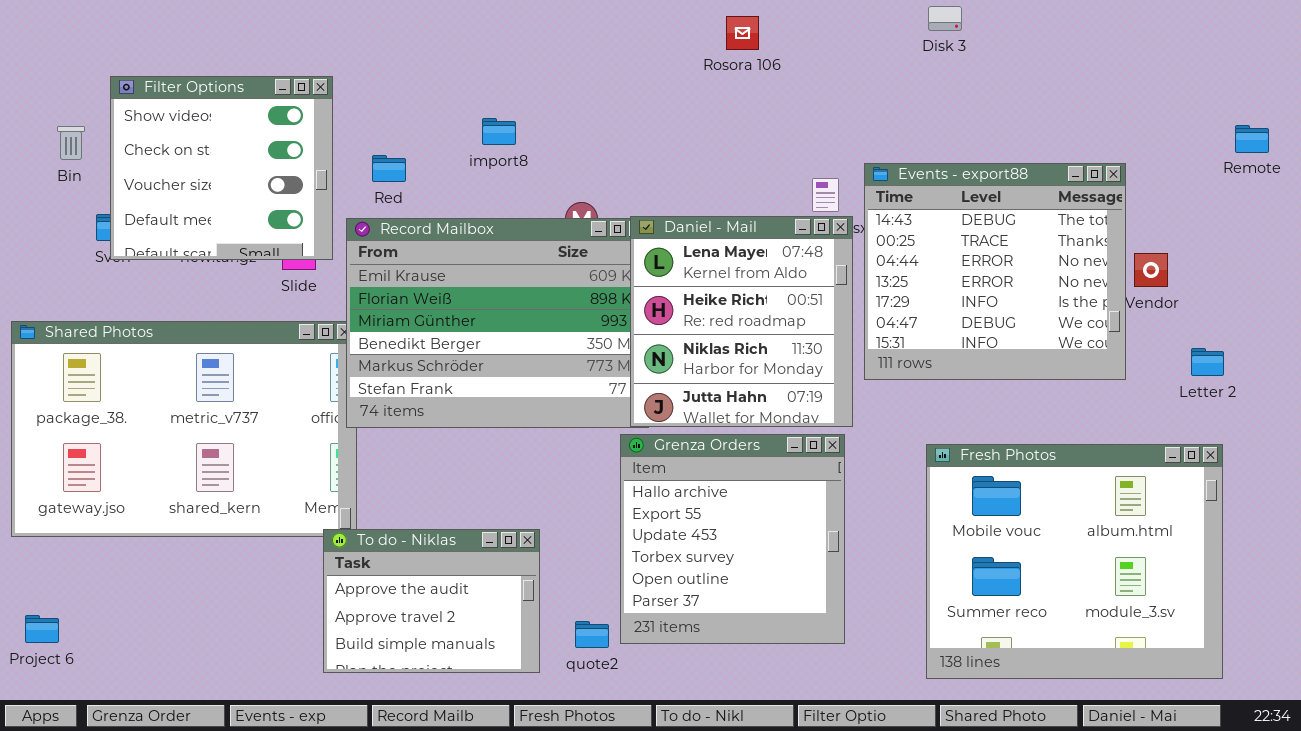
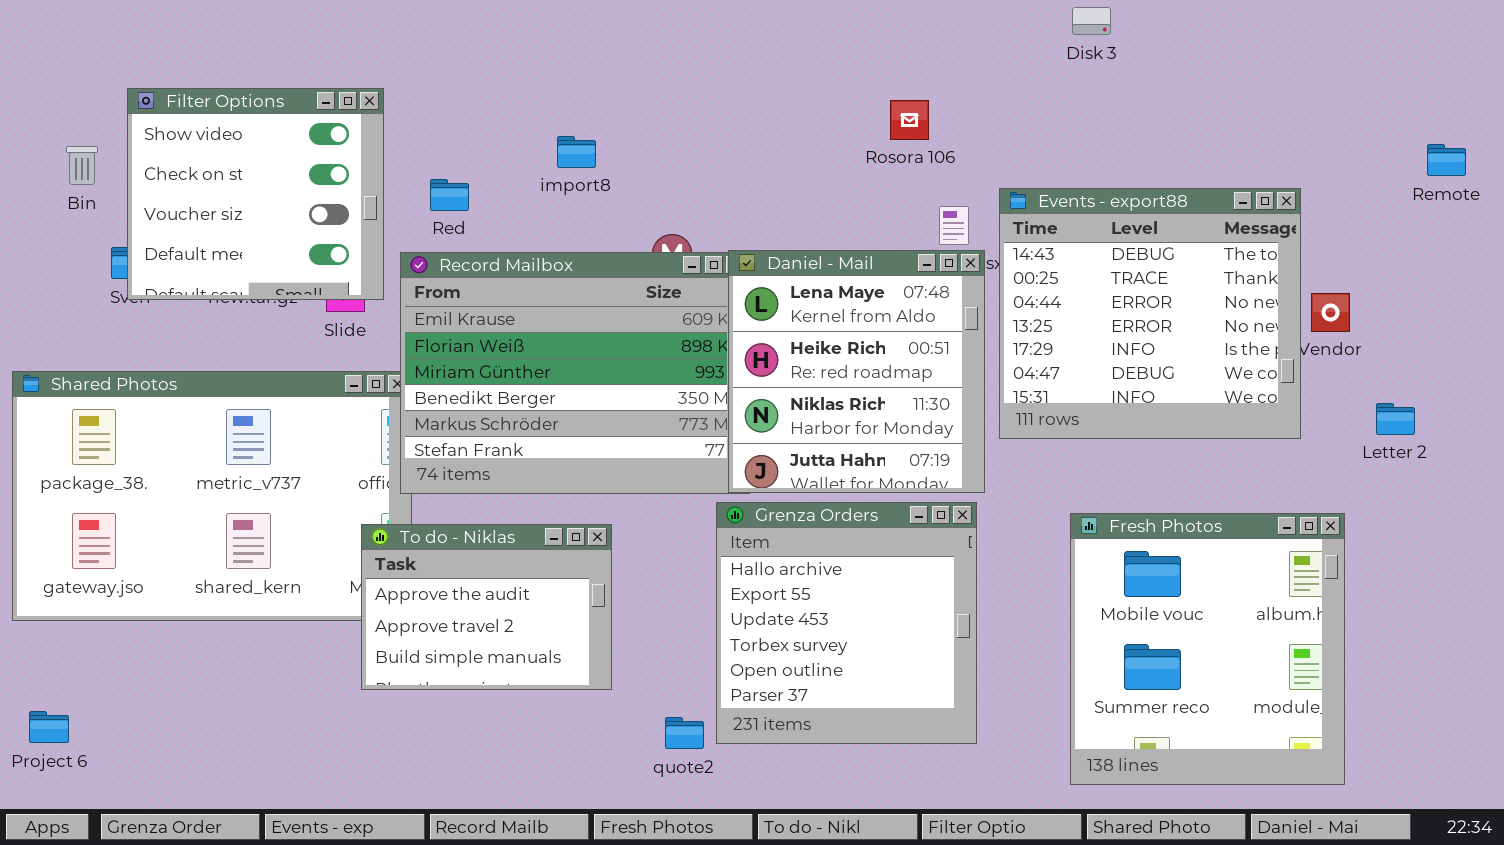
Rosora 106: [726,16,759,50] -> [890,100,929,140], moved
Fresh Photos: [926,444,1223,679] -> [1070,513,1345,785], resized
To do - Niklas: [323,529,540,673] -> [361,524,612,690], moved

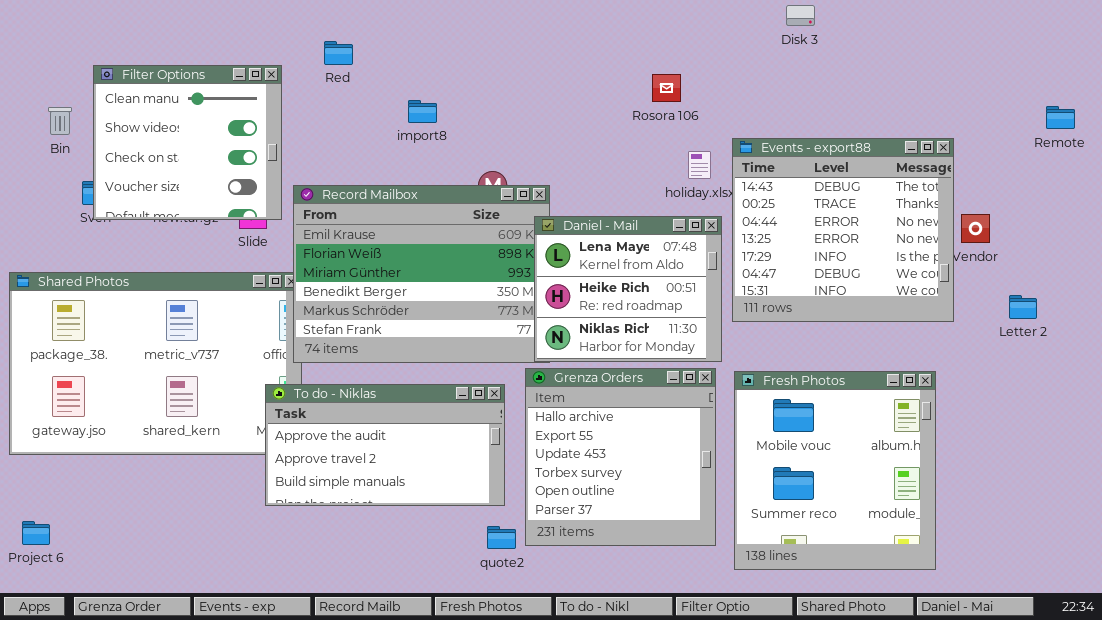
Filter Options: [127,88,384,300] -> [93,65,282,220], scrolled up 1 row
Red: [430,179,469,211] -> [324,41,353,65], moved
Daniel - Mail: [728,250,985,493] -> [534,216,722,362], resized
Fresh Photos: [1070,513,1345,785] -> [734,371,936,570], moved
To do - Niklas: [361,524,612,690] -> [265,384,505,506], resized

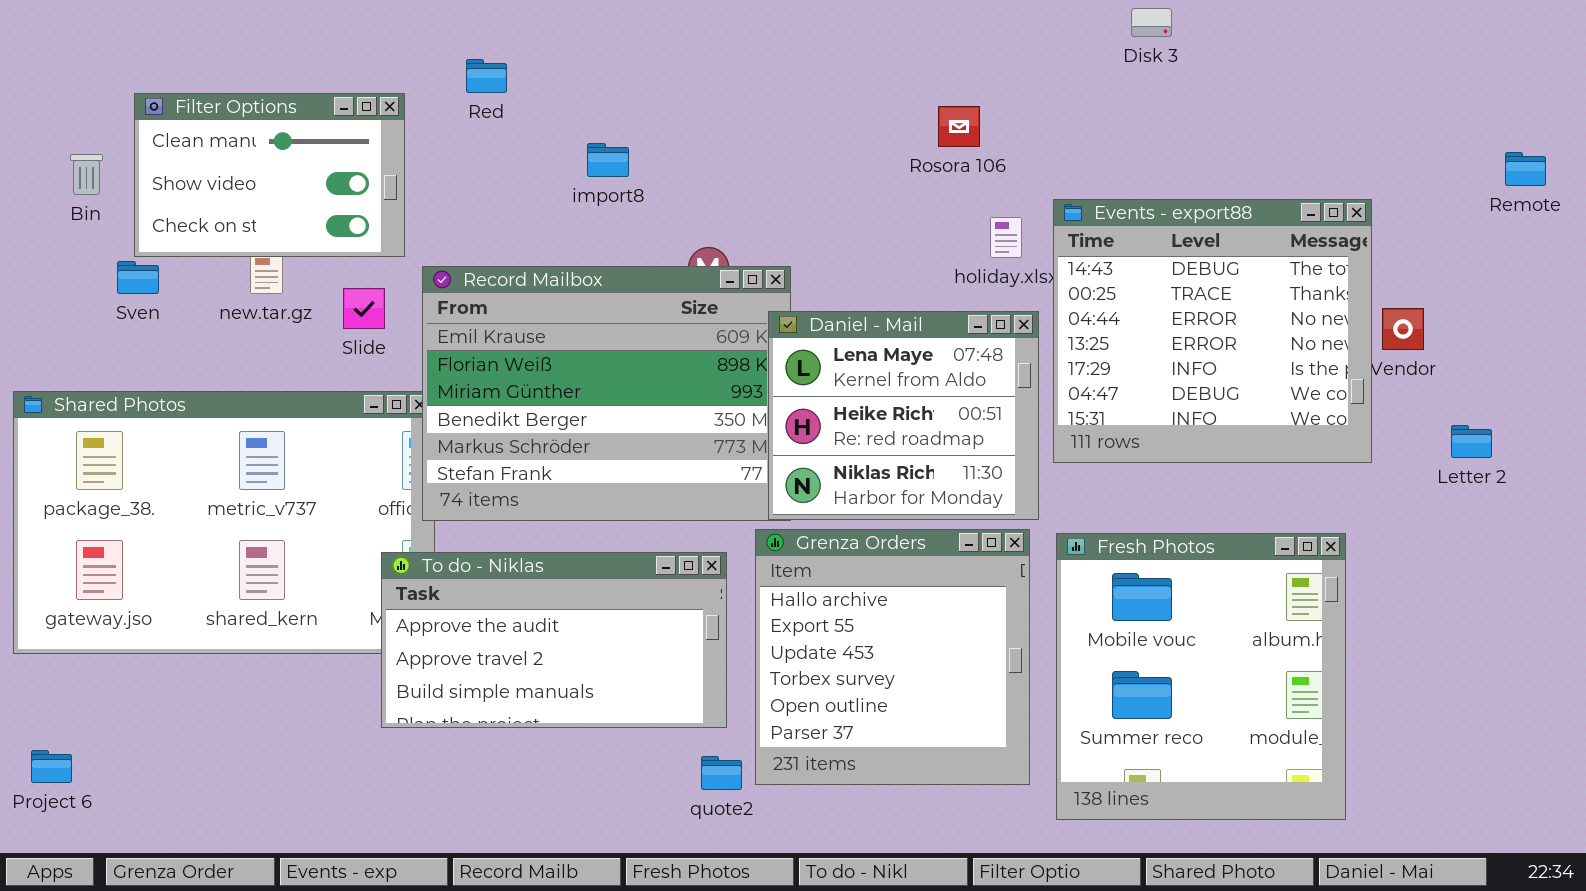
Filter Options: [93,65,282,220] -> [134,93,405,257], resized

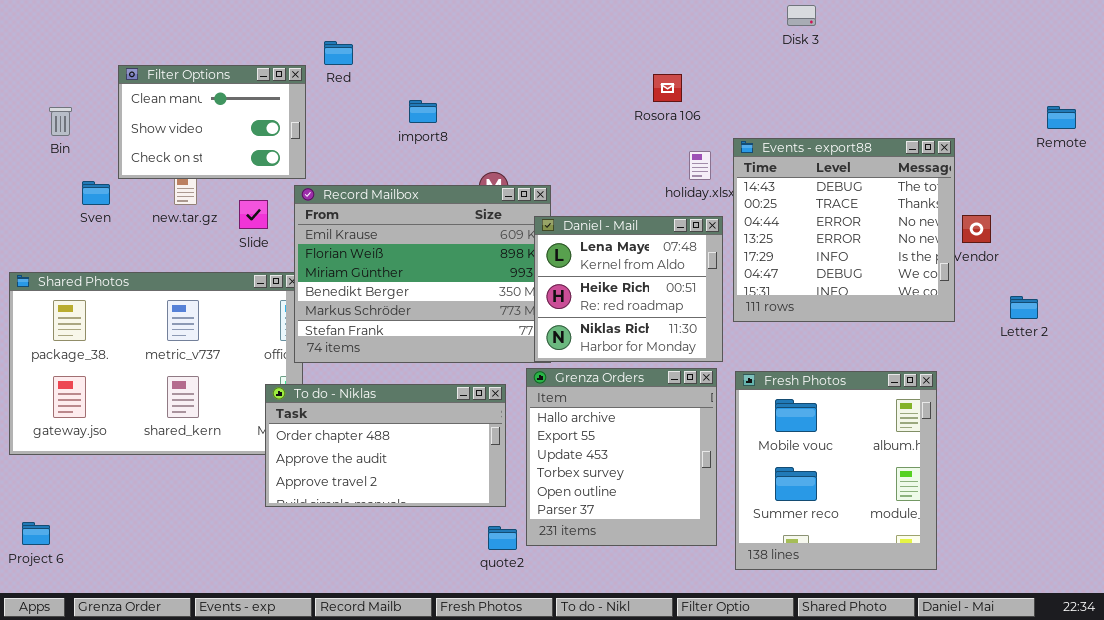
Filter Options: [134,93,405,257] -> [118,65,306,179], moved
To do - Niklas: [381,552,727,728] -> [265,384,506,507], scrolled up 1 row

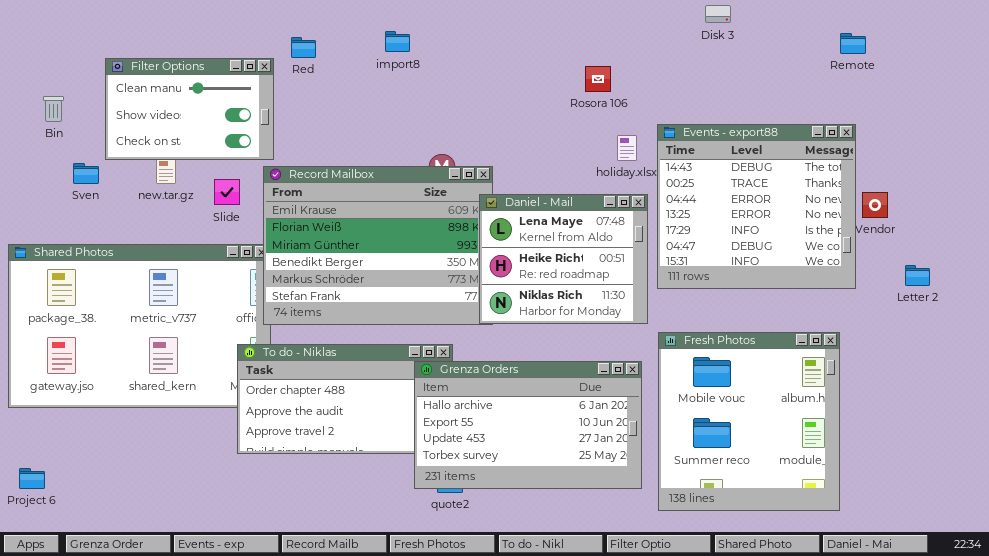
import8: [409,100,437,123] -> [385,31,410,52], moved
Remote: [1047,106,1076,129] -> [840,33,866,54], moved
Grenza Orders: [526,368,717,546] -> [414,361,642,489], resized

